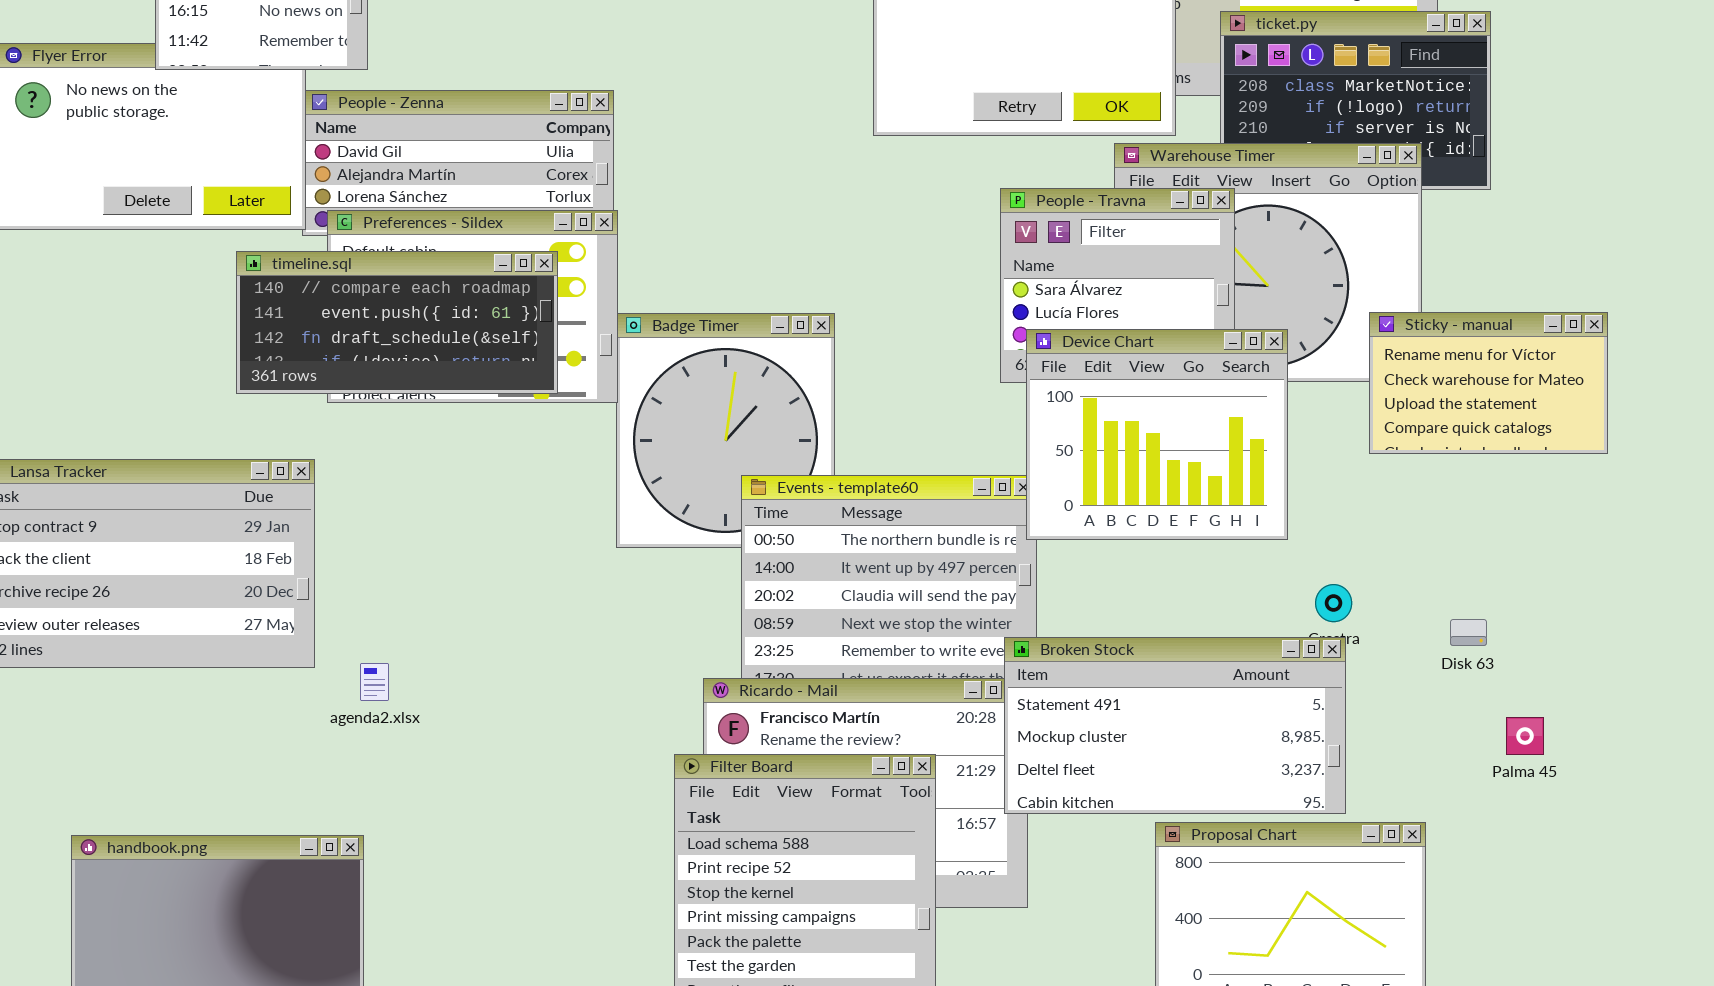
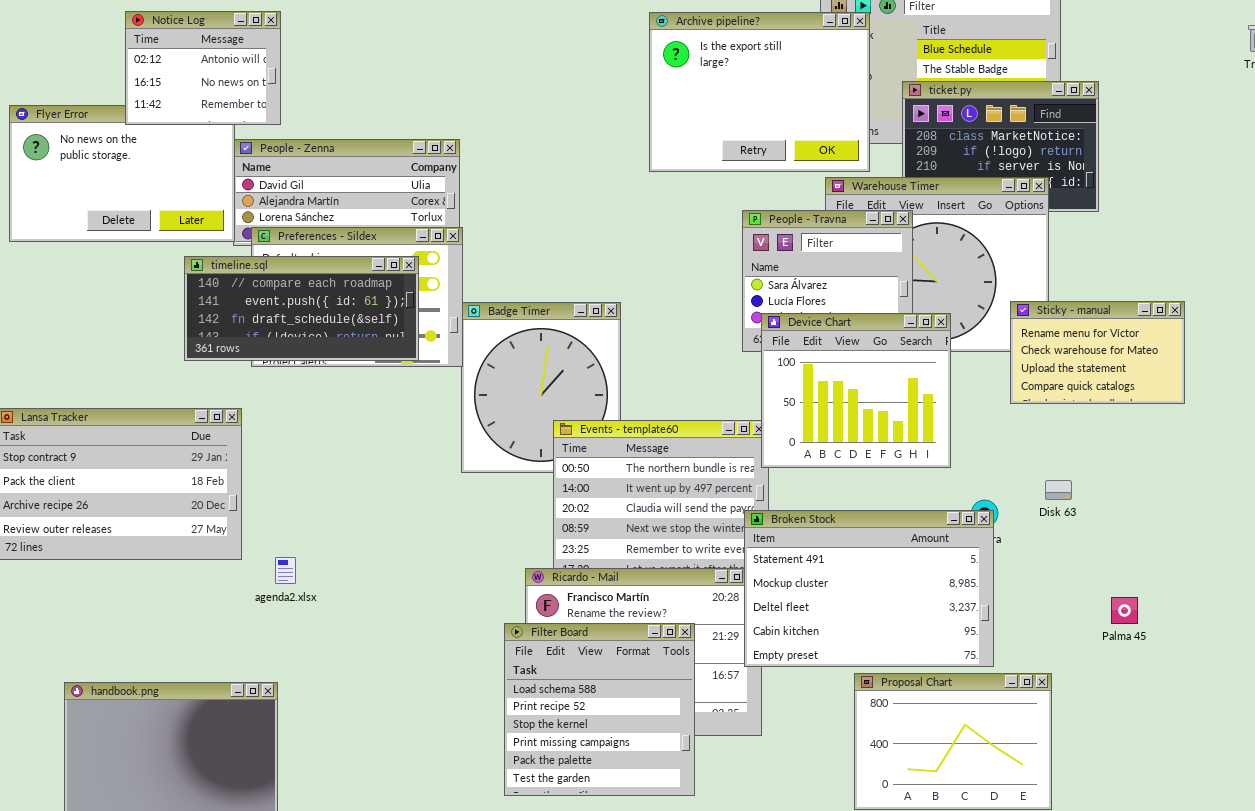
Disk 63: [1450,619,1487,646] -> [1045,480,1072,500], moved
Broken Stock: [1004,637,1346,814] -> [744,510,994,667], resized

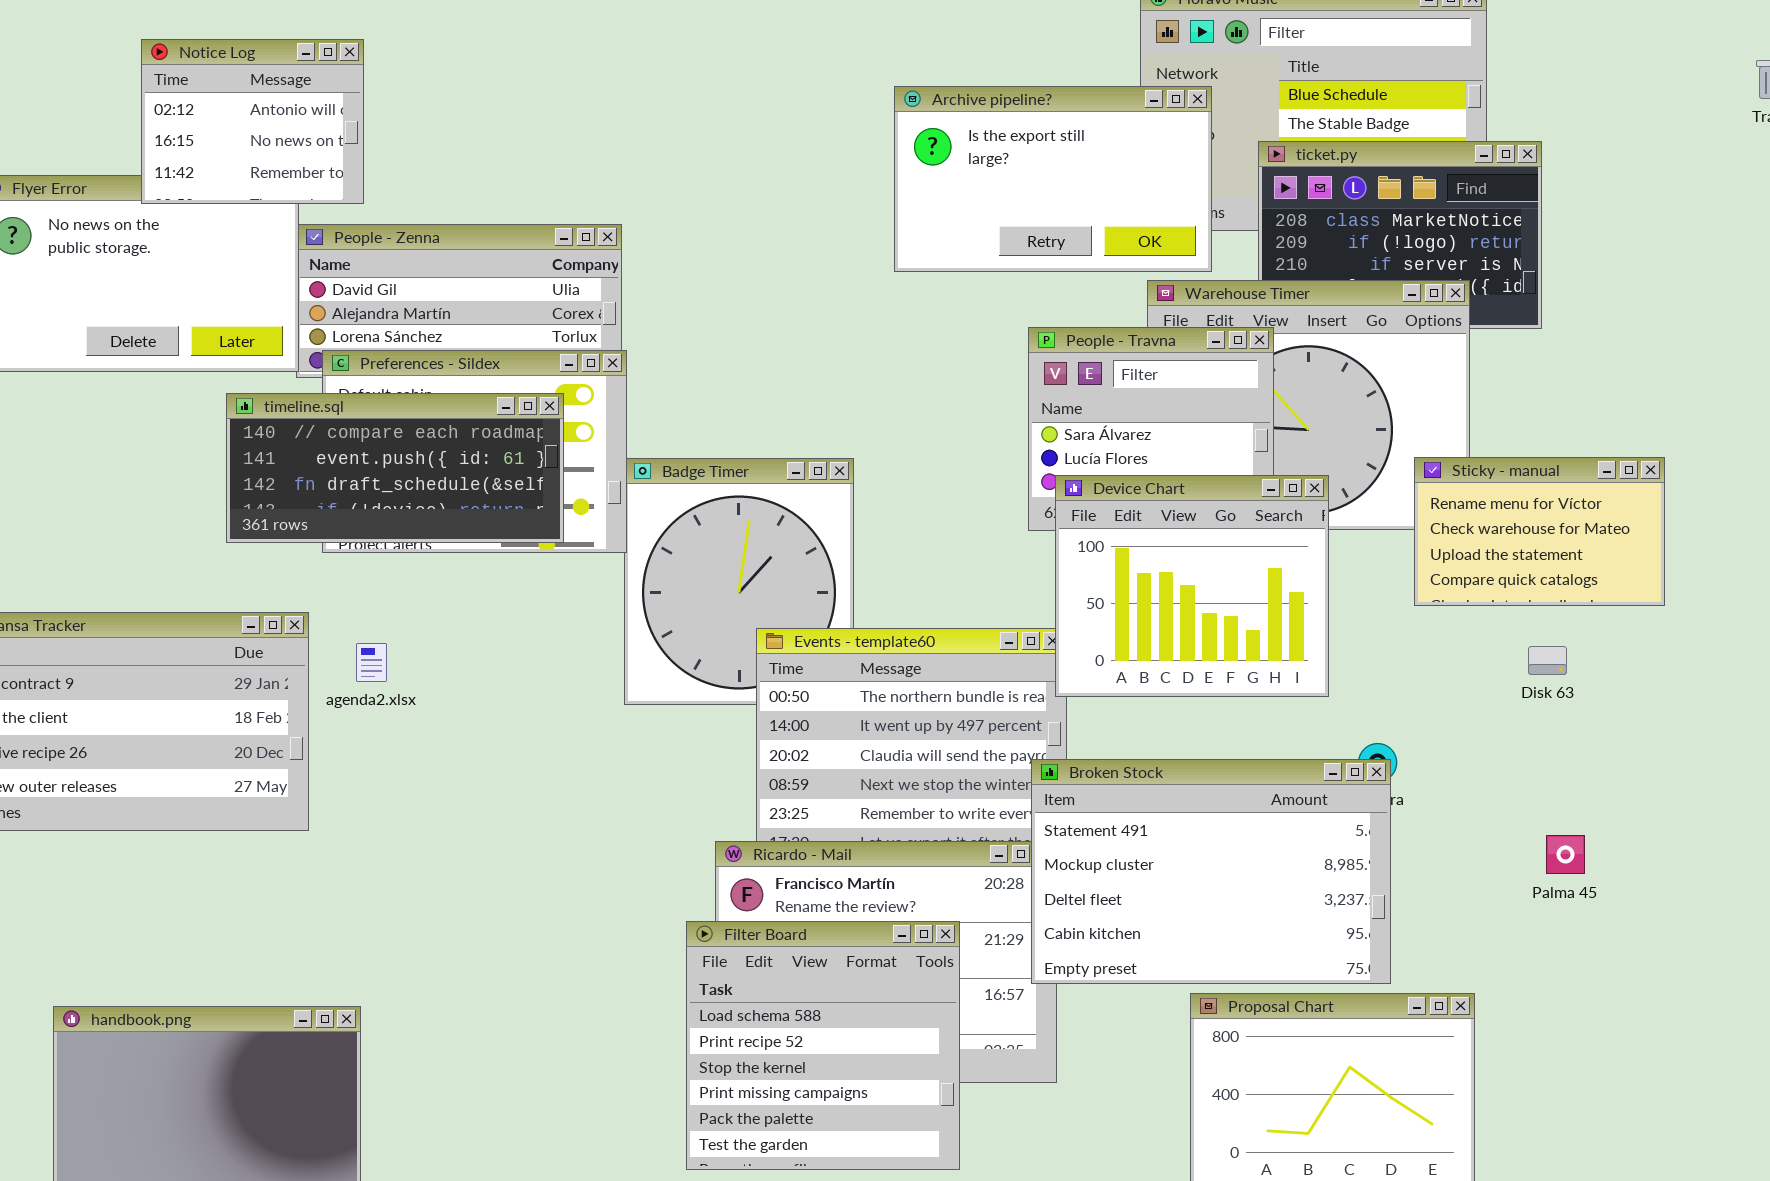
Archive pipeline?: [649,12,870,172] -> [894,86,1212,272], resized
Disk 63: [1045,480,1072,500] -> [1528,646,1567,675], moved
agenda2.xlsx: [275,557,296,584] -> [356,643,387,682], moved
Palma 45: [1111,597,1138,624] -> [1546,835,1585,874], moved

